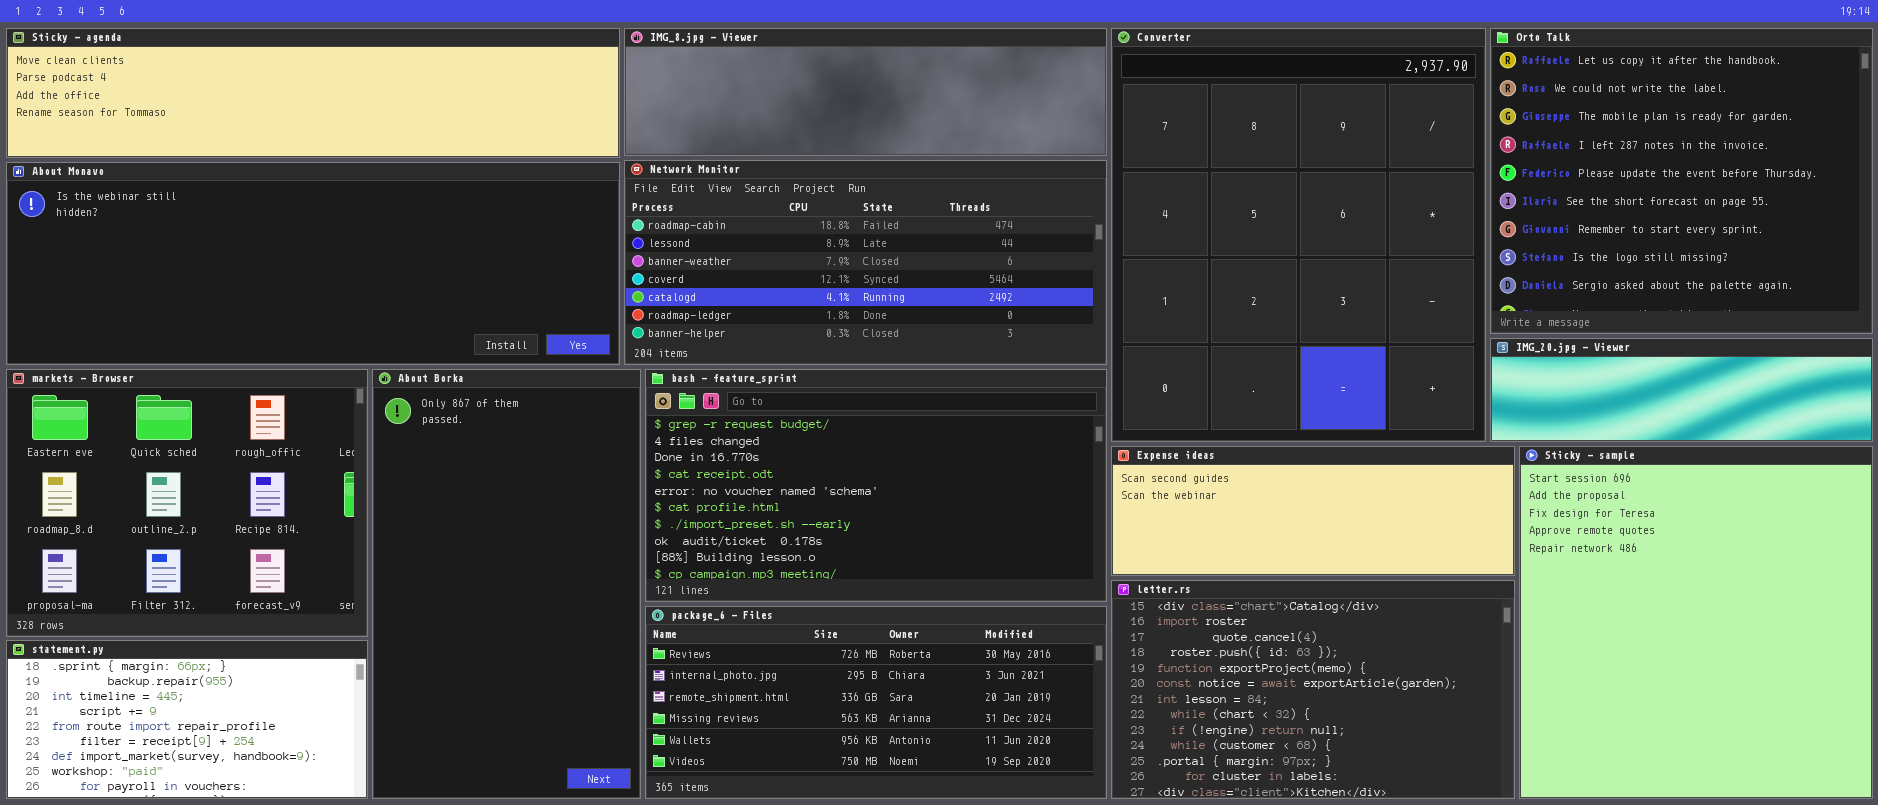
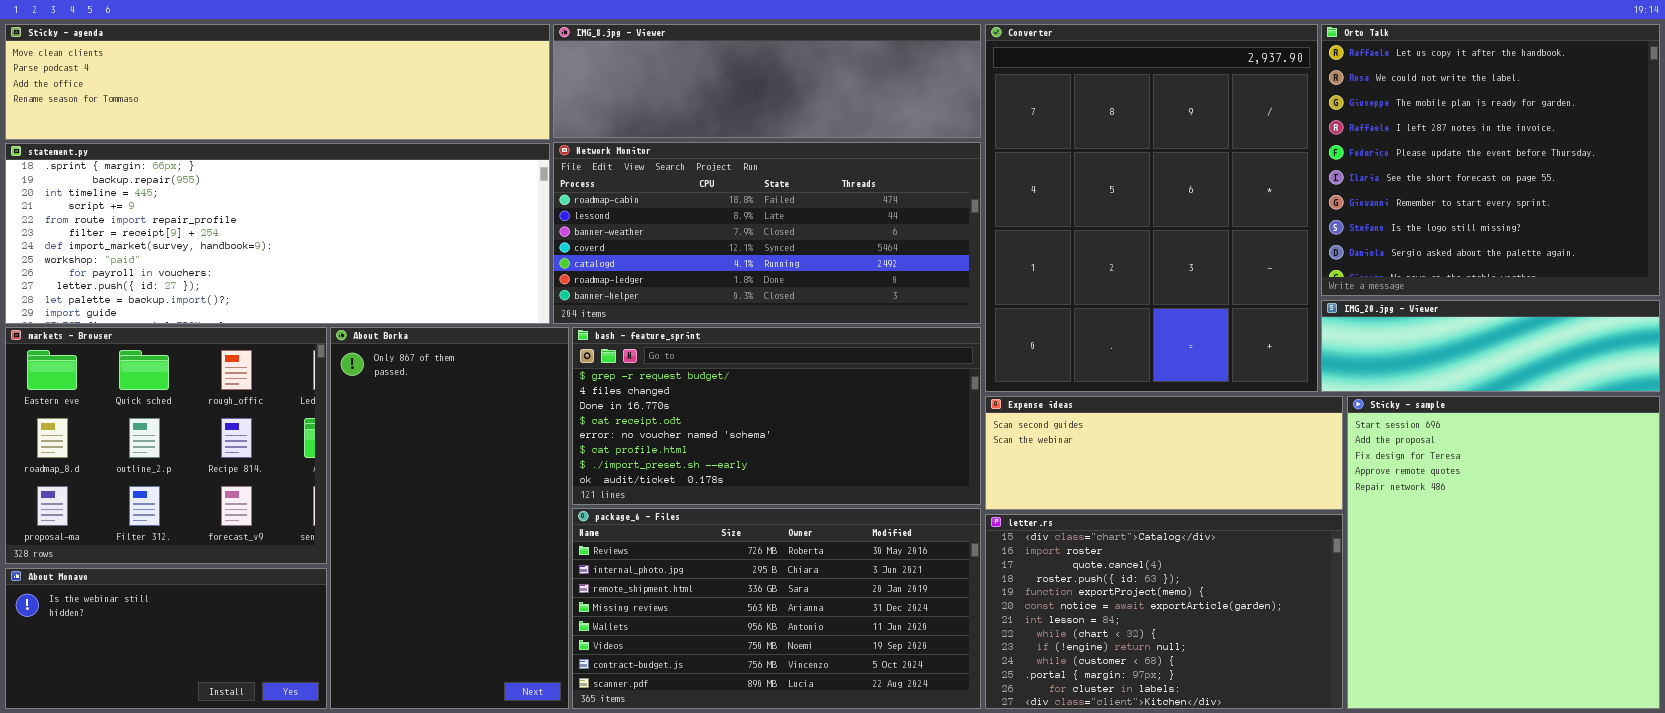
About Monavo: [6,162,620,365] -> [5,568,327,709], moved, resized
bash - feature_sprint: [645,369,1107,602] -> [572,327,981,505], resized
package_6 - Files: [645,606,1107,799] -> [572,508,981,709], resized
statement.py: [6,640,368,799] -> [5,143,550,324], moved, resized

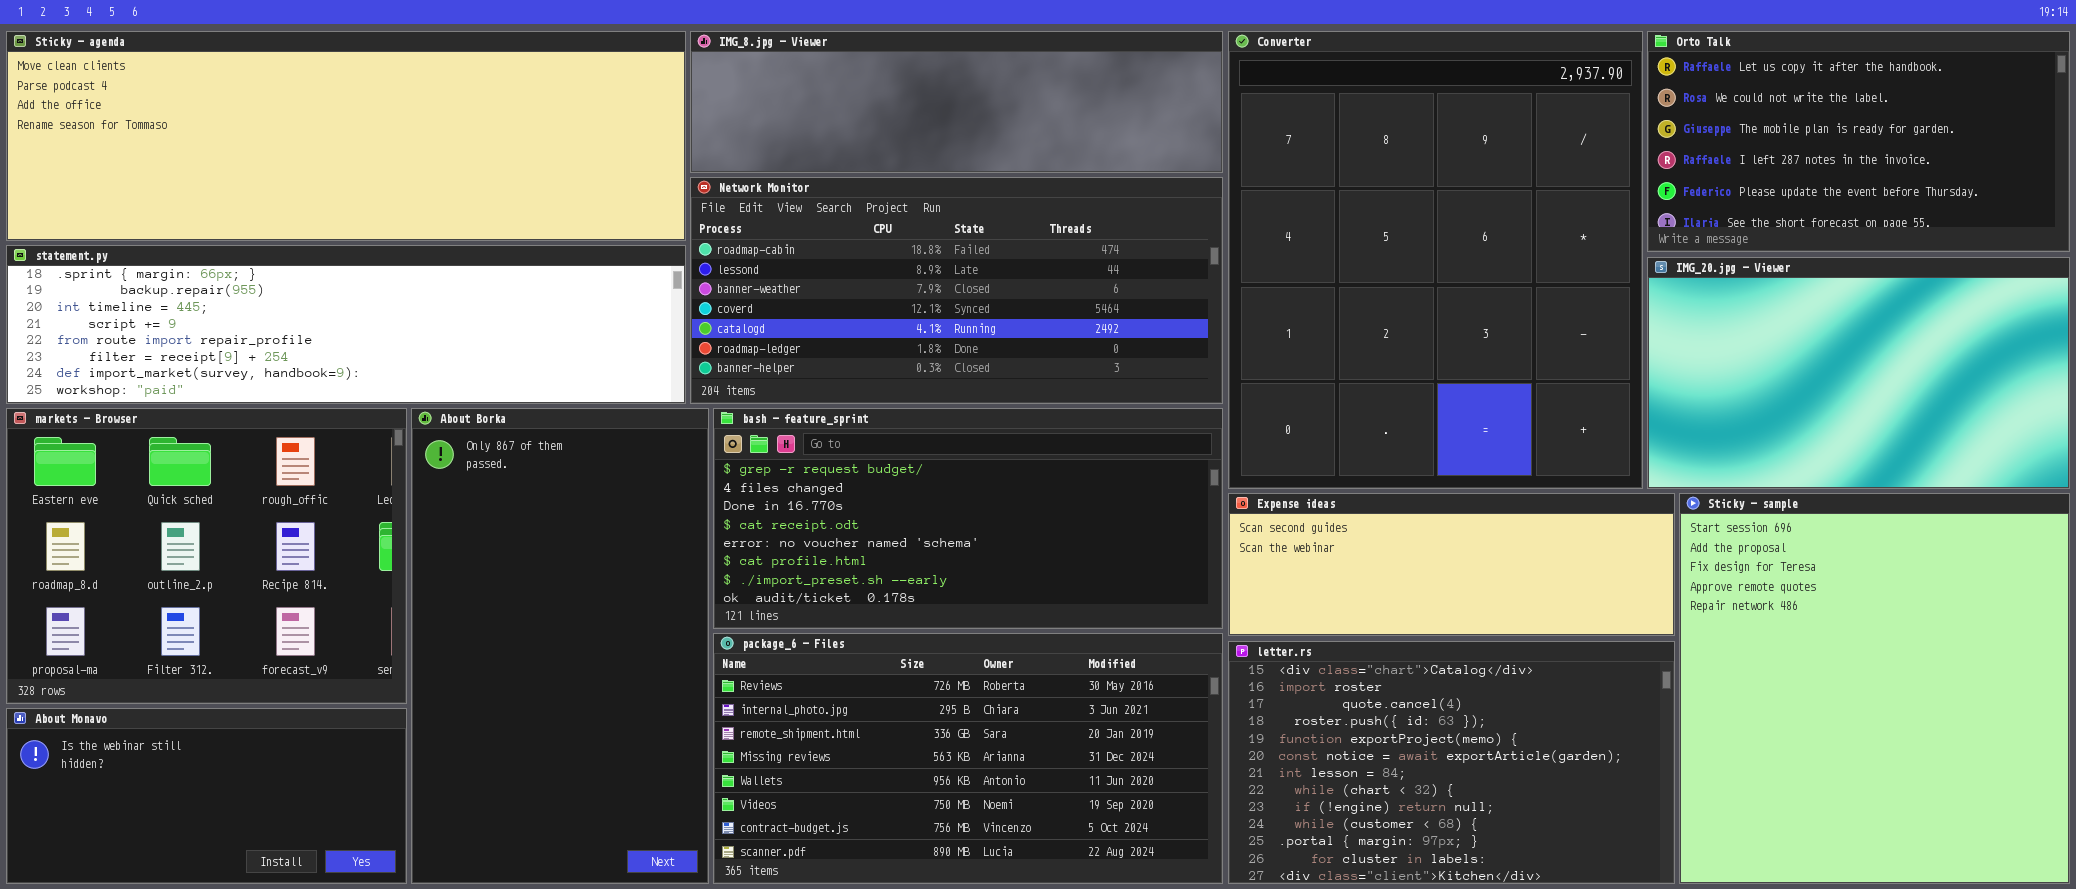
Sticky - agenda: [5,24,550,140] -> [6,31,686,241], resized
Orto Talk: [1321,24,1660,296] -> [1647,31,2070,252], resized
statement.py: [5,143,550,324] -> [6,245,686,404], resized
IMG_20.jpg - Viewer: [1321,300,1660,392] -> [1647,257,2070,489], resized

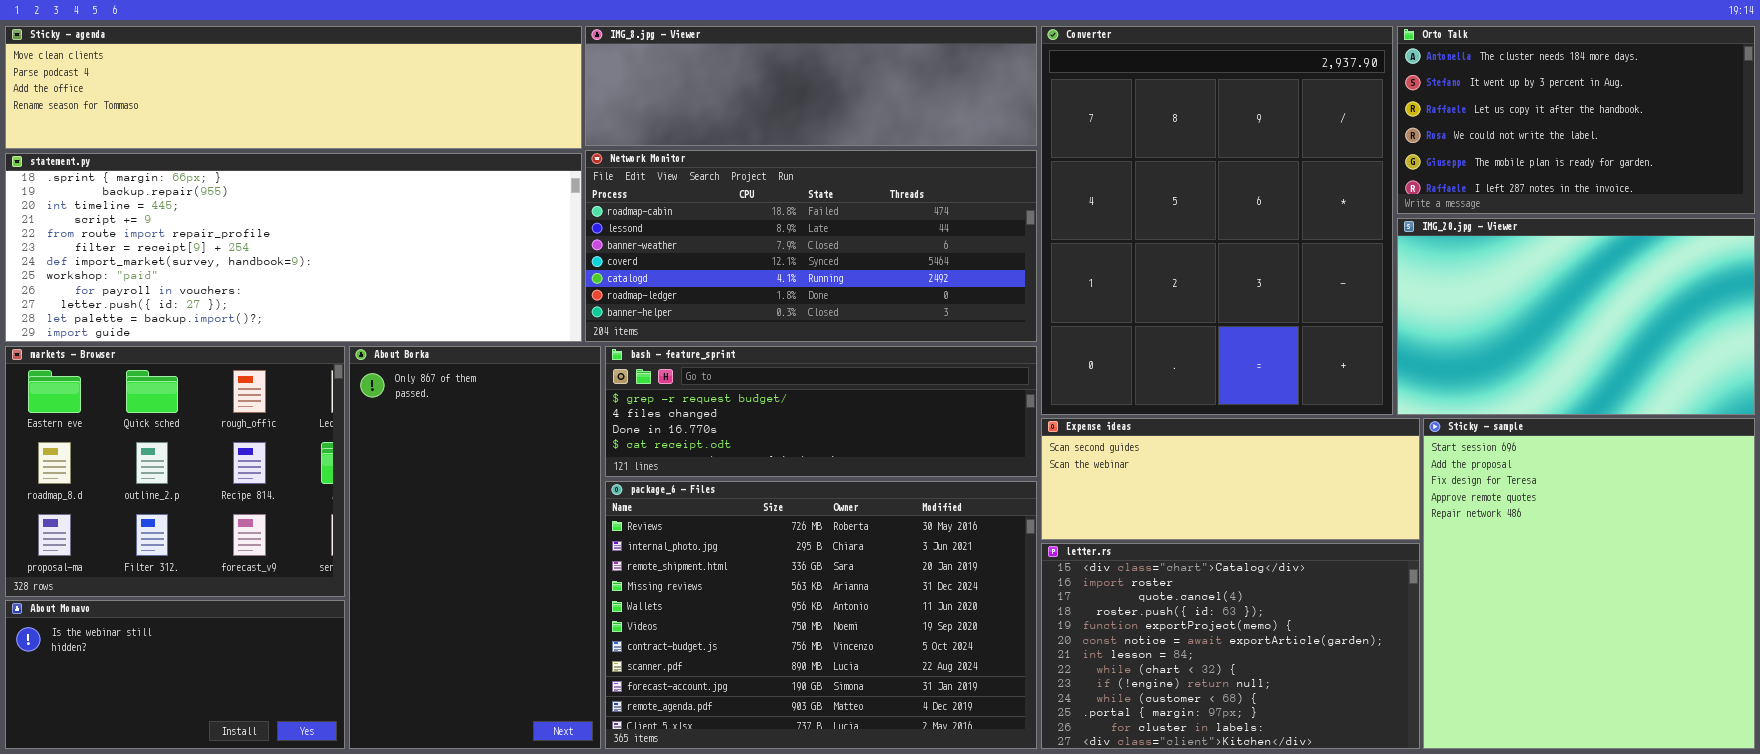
Sticky - agenda: [6,31,686,241] -> [5,26,582,149], resized
Orto Talk: [1647,31,2070,252] -> [1397,26,1755,214], scrolled up 2 rows
statement.py: [6,245,686,404] -> [5,153,582,342], resized
bash - feature_sprint: [713,408,1223,629] -> [605,346,1037,477], resized
package_6 - Files: [713,633,1223,884] -> [605,481,1037,749], resized

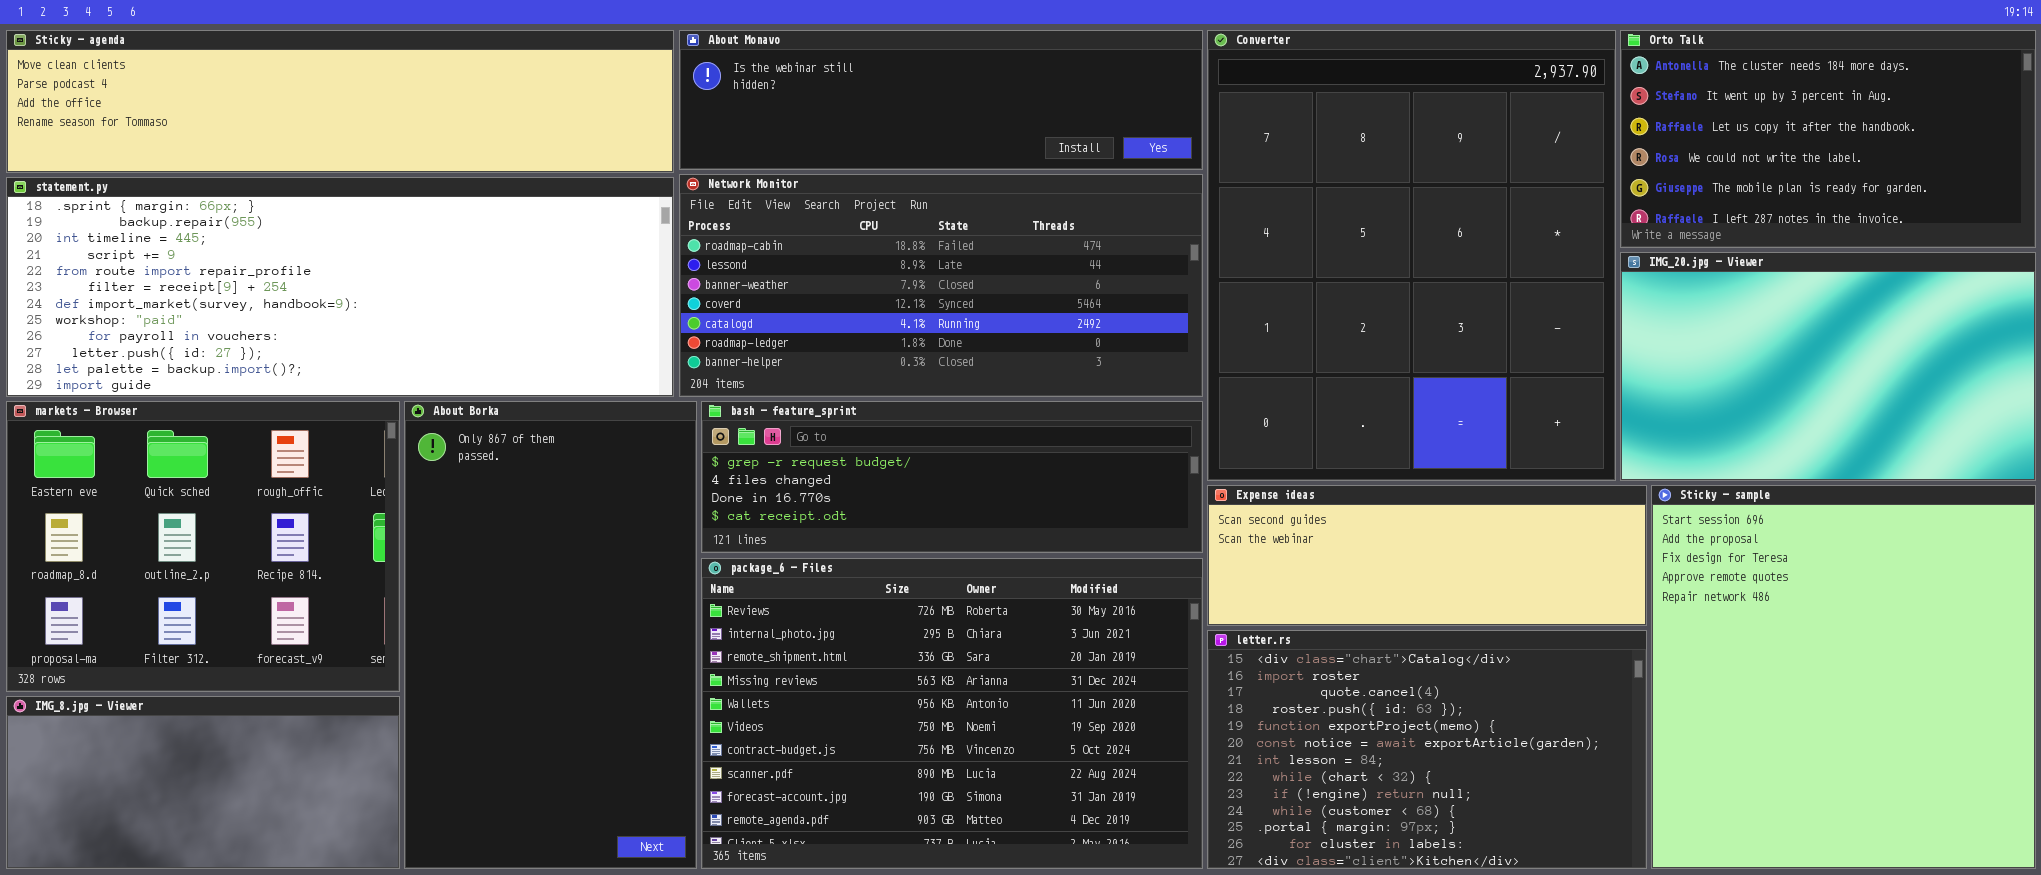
IMG_8.jpg - Viewer: [585,26,1037,146] -> [6,696,400,869], moved, resized
About Monavo: [5,600,345,749] -> [679,30,1203,170], moved, resized

